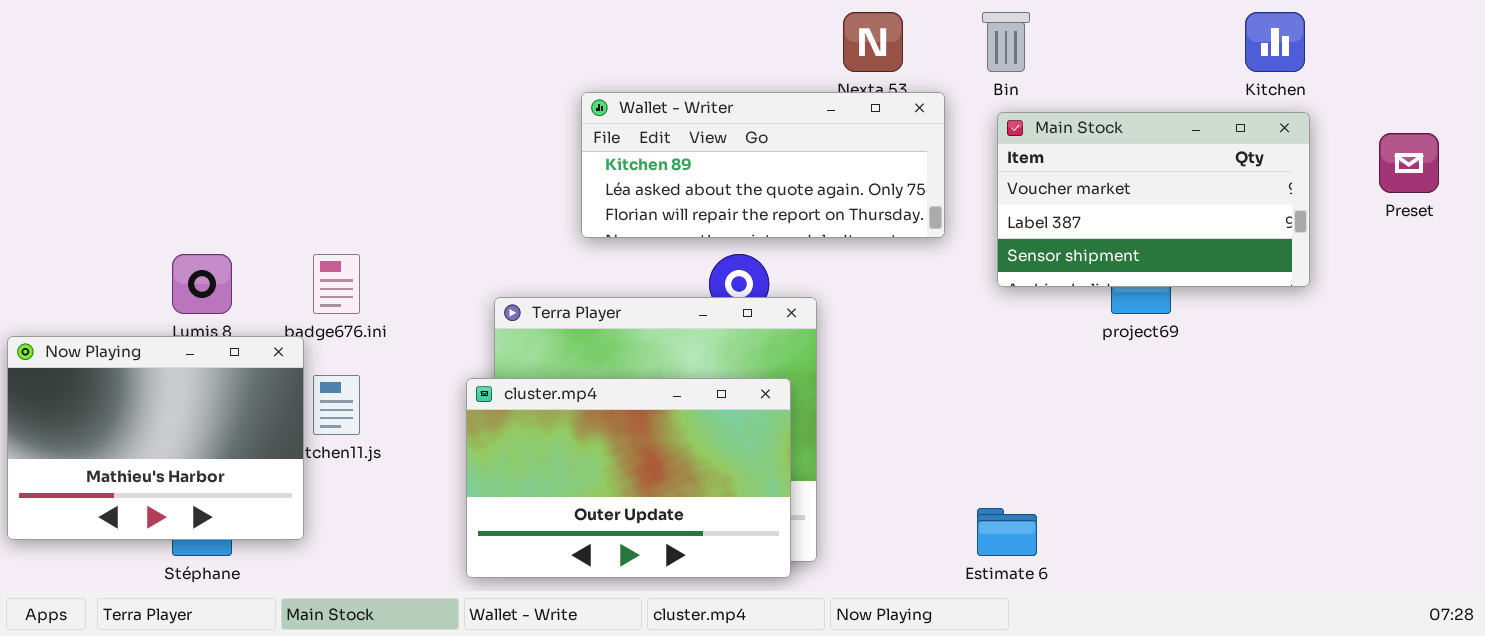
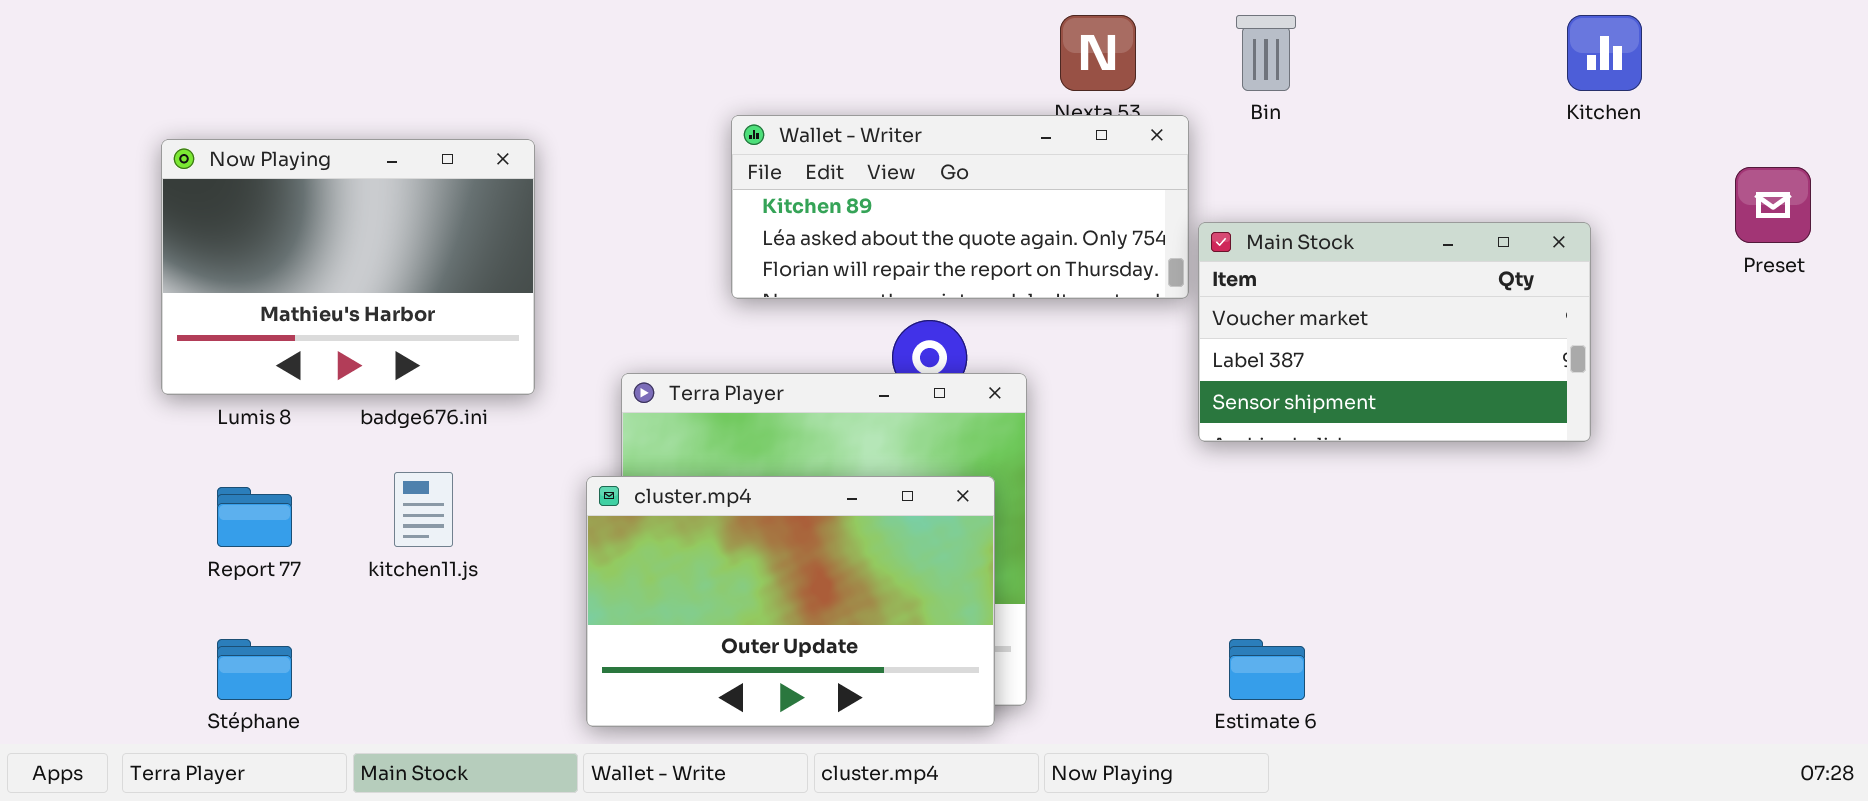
Main Stock: [997,112,1310,287] -> [1198,222,1591,442], moved
Now Playing: [7,336,304,540] -> [161,139,535,395], moved

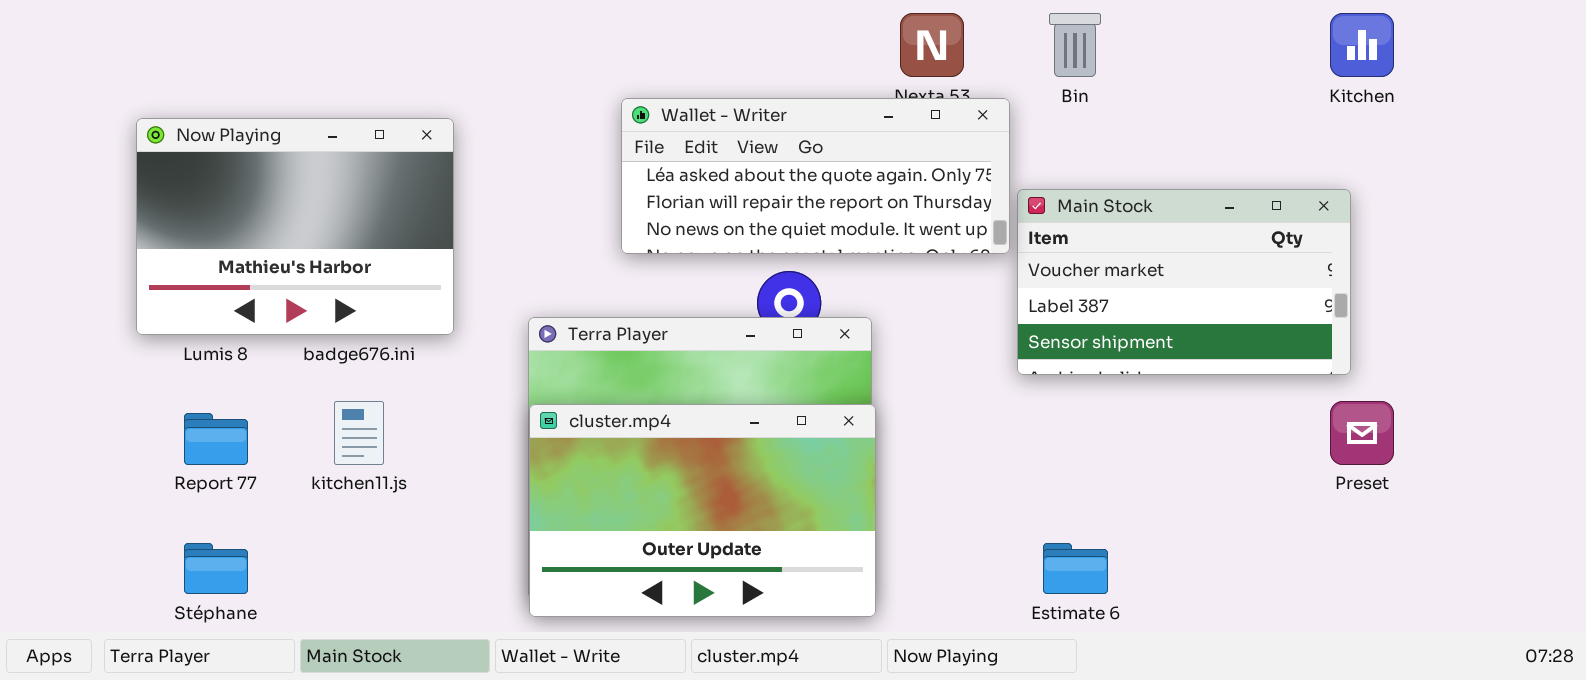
Wallet - Writer: [731,115,1189,299] -> [621,98,1010,254], scrolled down 1 row
Preset: [1735,167,1811,243] -> [1330,401,1394,465], moved
cluster.mp4: [586,476,995,727] -> [529,404,876,617], moved

